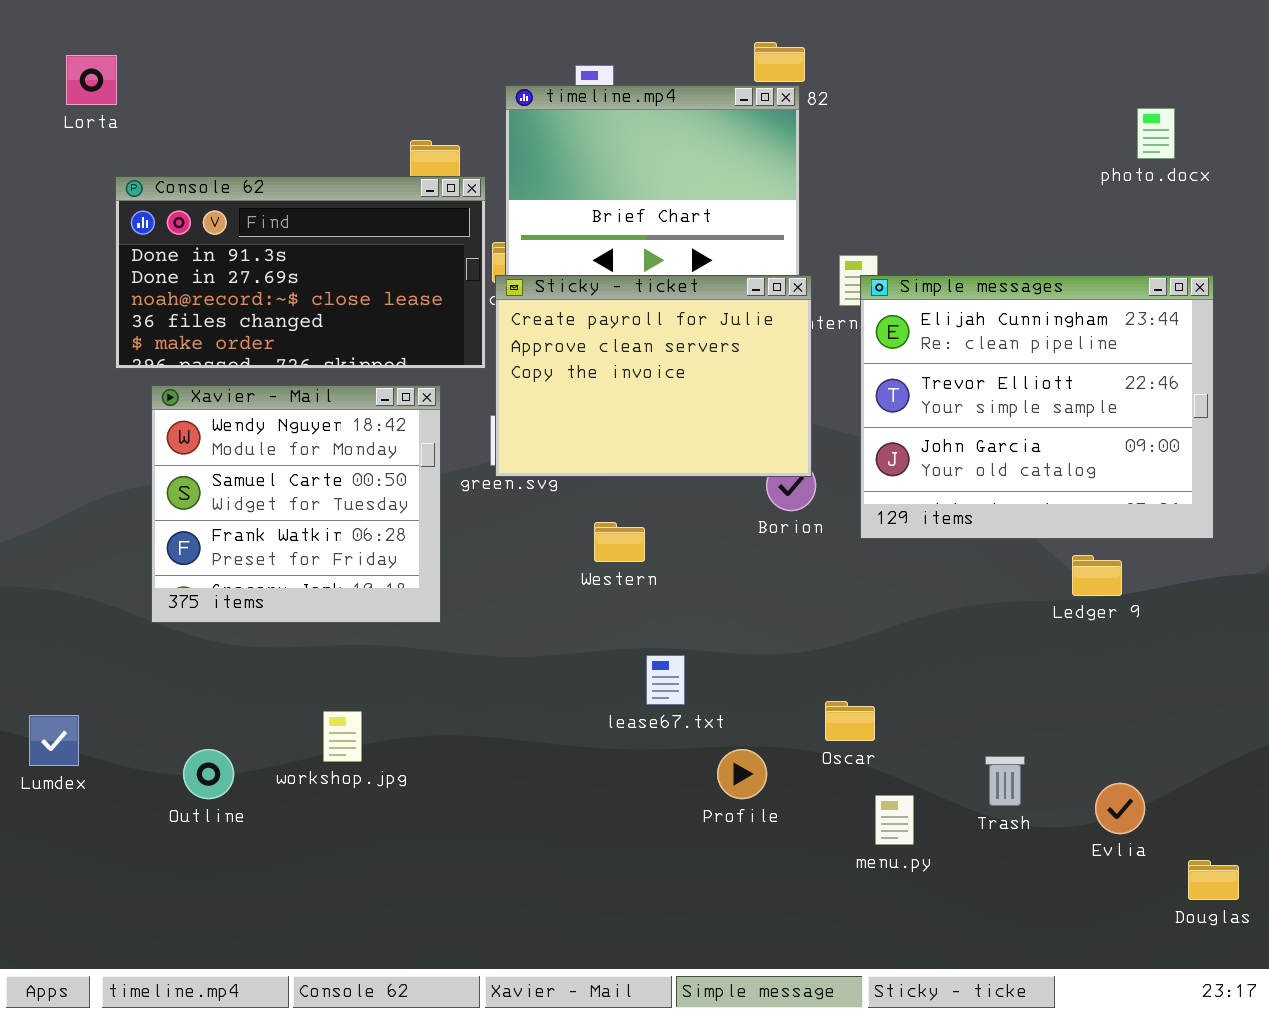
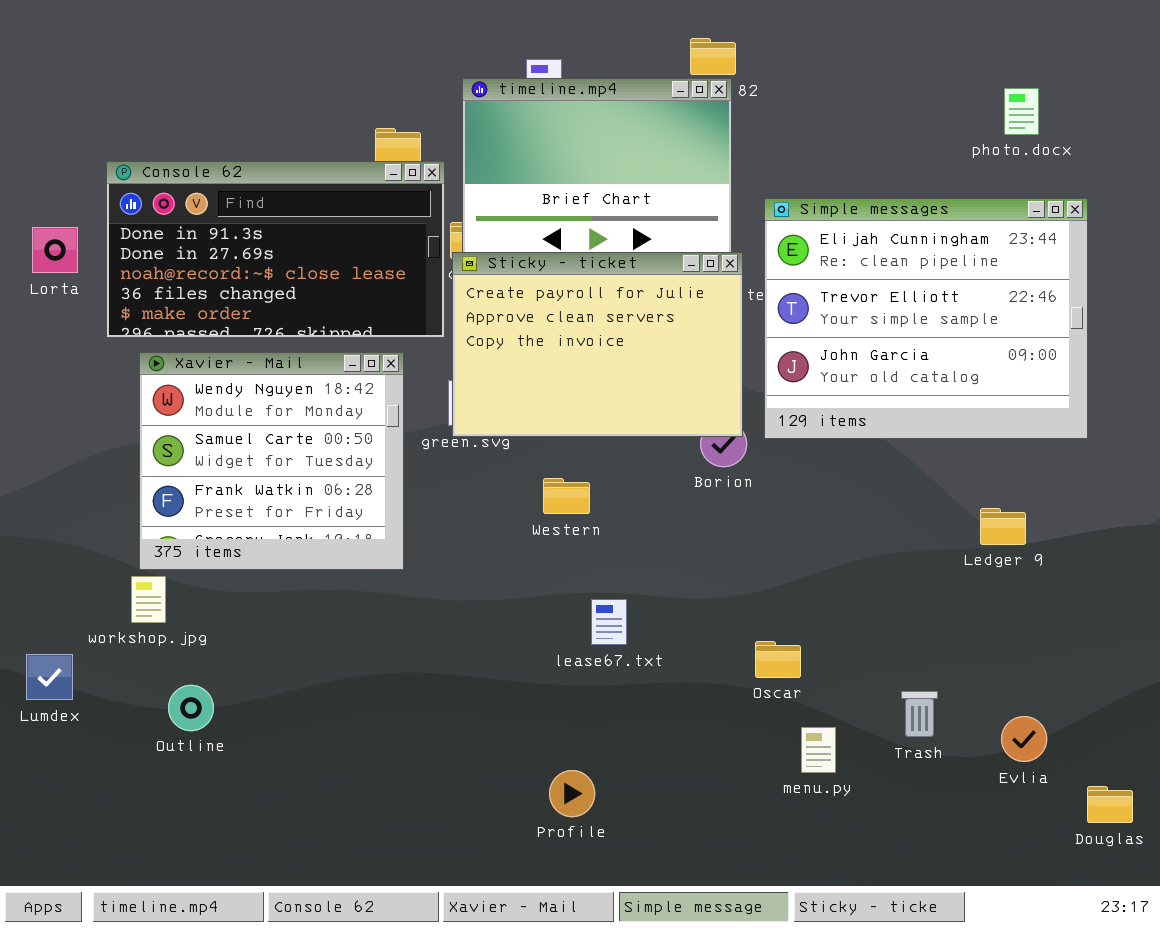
Lorta: [66,55,117,105] -> [32,227,78,273], moved
photo.docx: [1137,108,1175,159] -> [1004,88,1039,135], moved
Simple messages: [860,275,1214,539] -> [764,198,1088,439], moved
workshop.jpg: [323,711,362,762] -> [131,576,166,623], moved
Profile: [717,749,767,799] -> [549,770,595,817], moved

